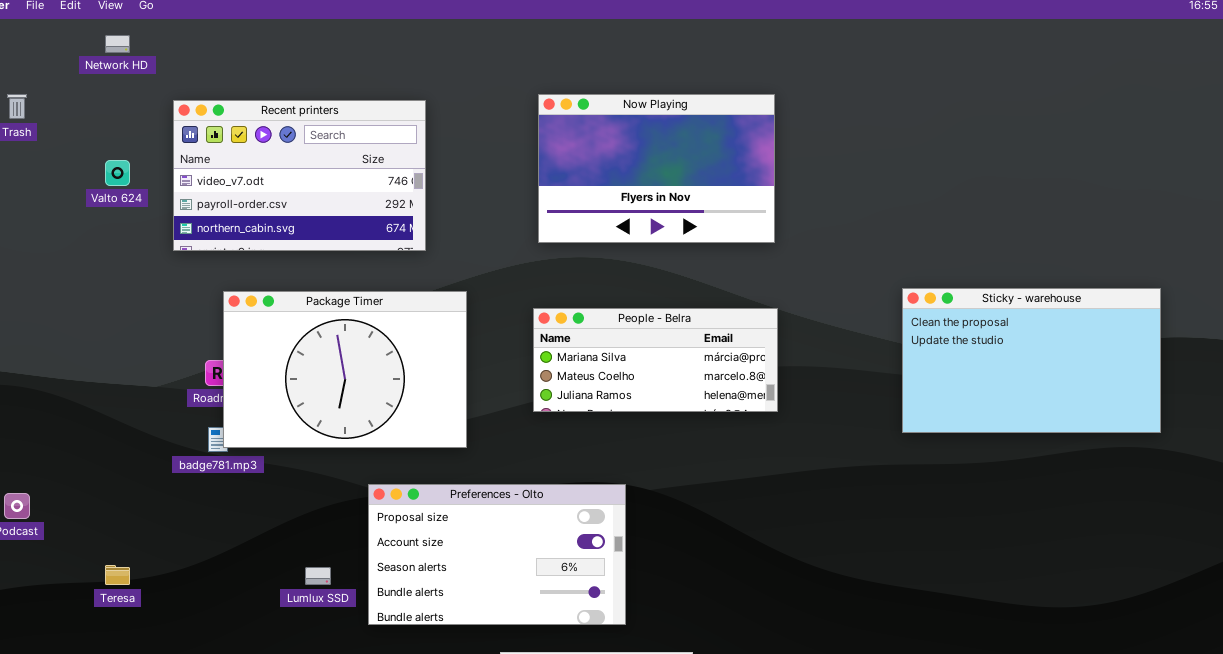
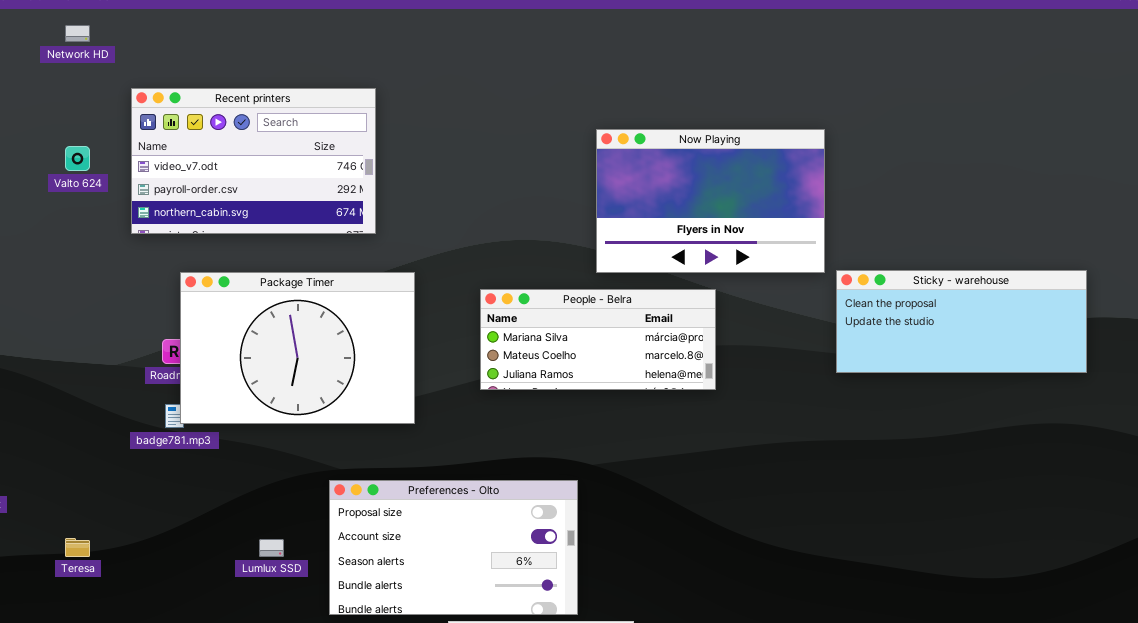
Now Playing: [538,94,775,243] -> [596,129,825,273], moved
Sticky - warehouse: [902,288,1161,433] -> [836,270,1087,373], resized
Preferences - Olto: [368,484,626,625] -> [329,480,578,615], moved

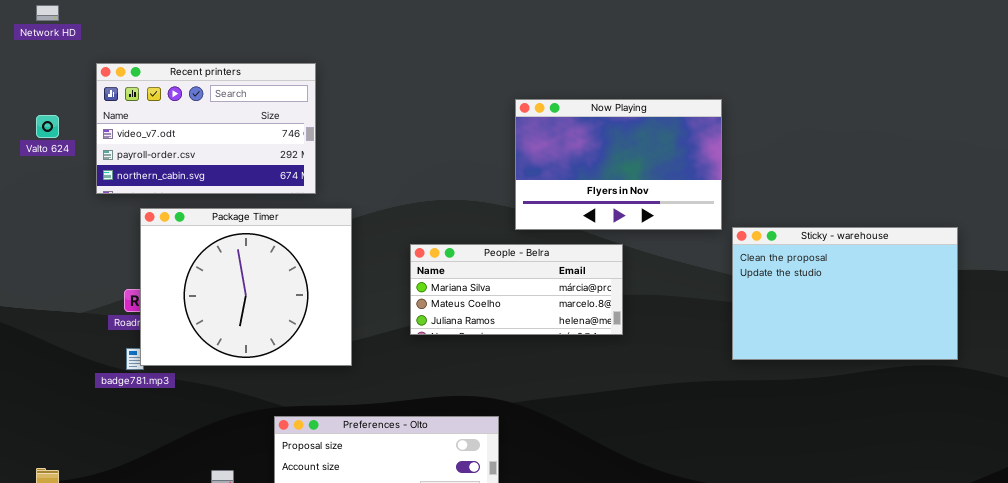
Sticky - warehouse: [836,270,1087,373] -> [732,227,958,360], resized
Package Timer: [180,272,415,424] -> [140,208,352,366], resized

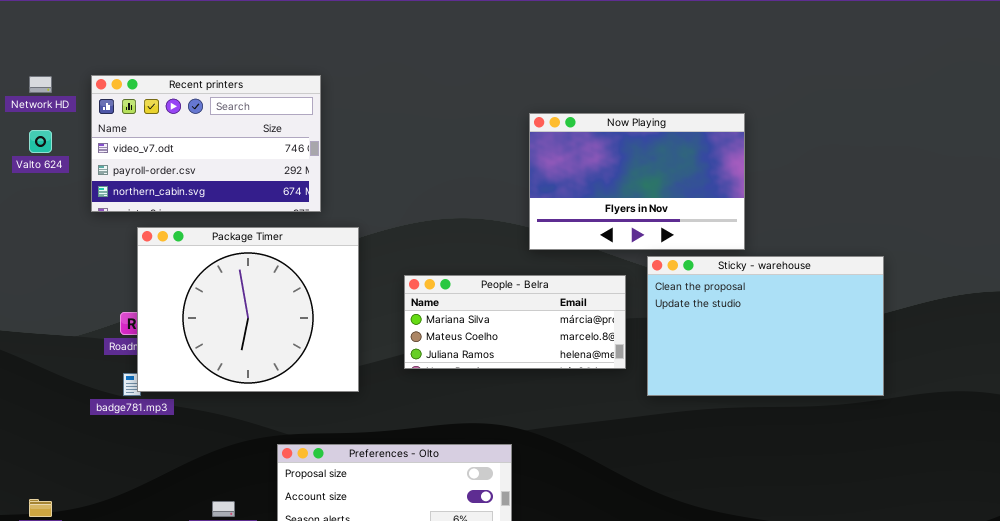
Network HD: [36,5,59,21] -> [29,76,52,93], moved
Sticky - warehouse: [732,227,958,360] -> [647,256,884,396], moved
People - Belra: [410,244,623,335] -> [404,275,626,369], moved

